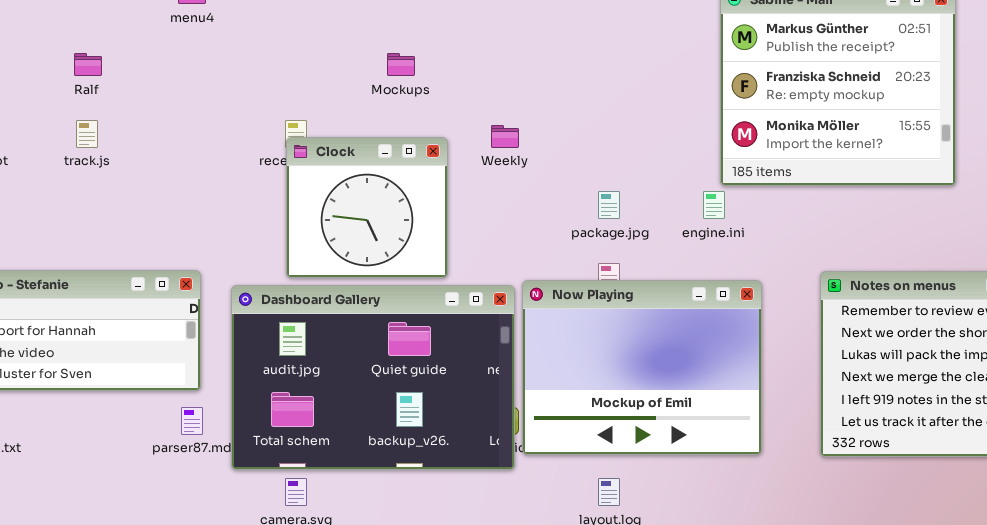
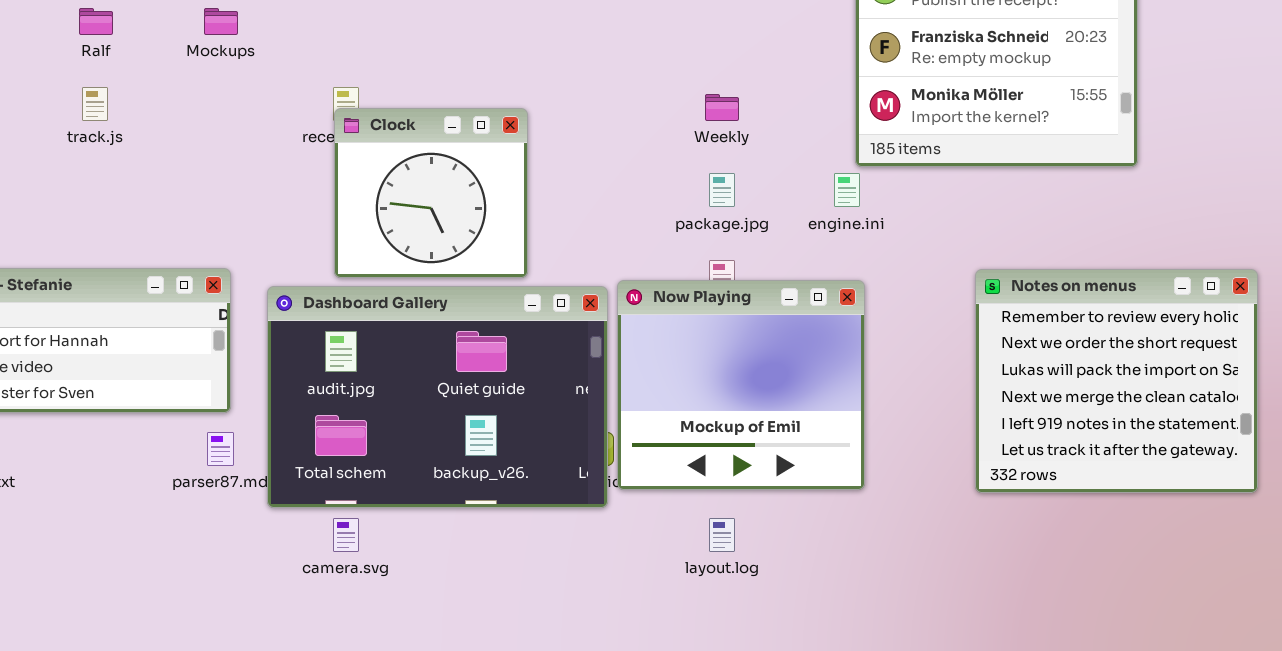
Mockups: [387,53,415,76] -> [204,8,238,35], moved
Weekly: [491,125,519,148] -> [705,94,739,121], moved
Now Playing: [522,280,762,455] -> [617,280,865,490], resized

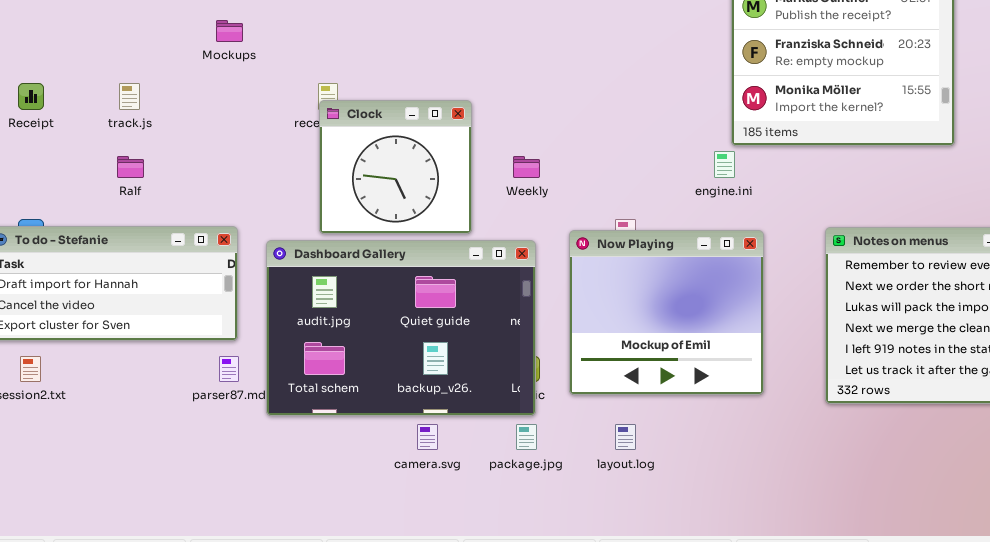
Ralf: [79,8,113,35] -> [117,156,144,178], moved
Weekly: [705,94,739,121] -> [513,156,540,178], moved
package.jpg: [709,173,735,207] -> [516,424,537,450], moved
Now Playing: [617,280,865,490] -> [569,230,764,395], moved
camera.svg: [333,518,359,552] -> [417,424,438,450], moved

